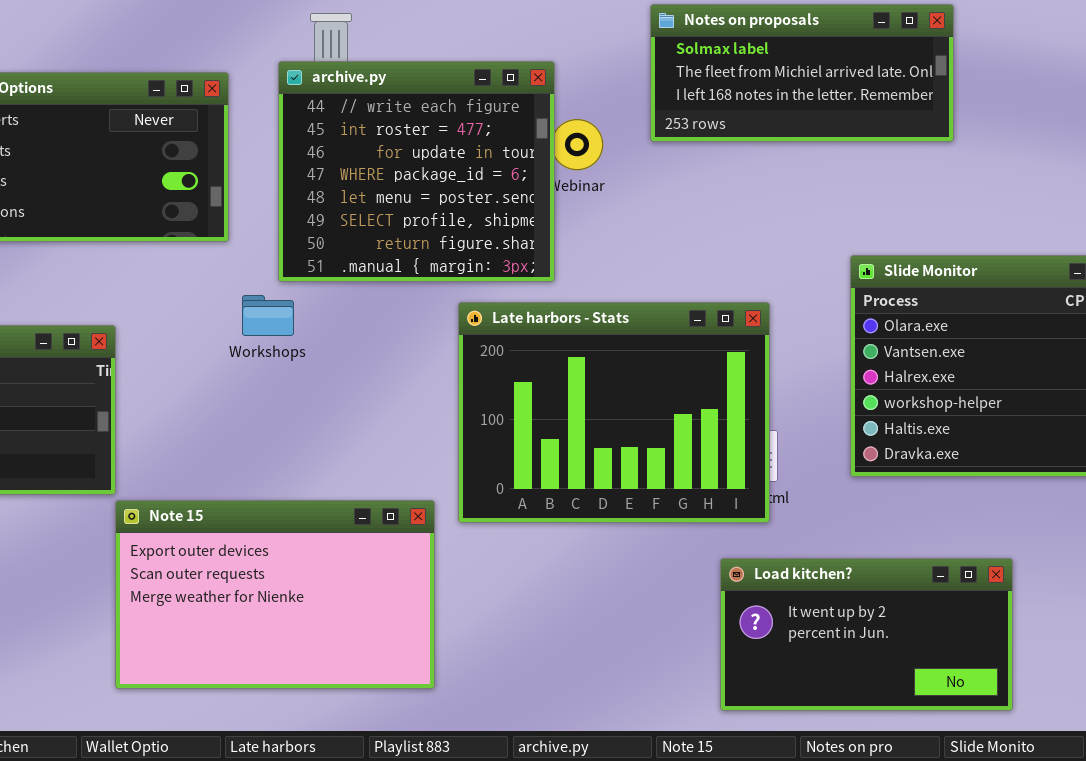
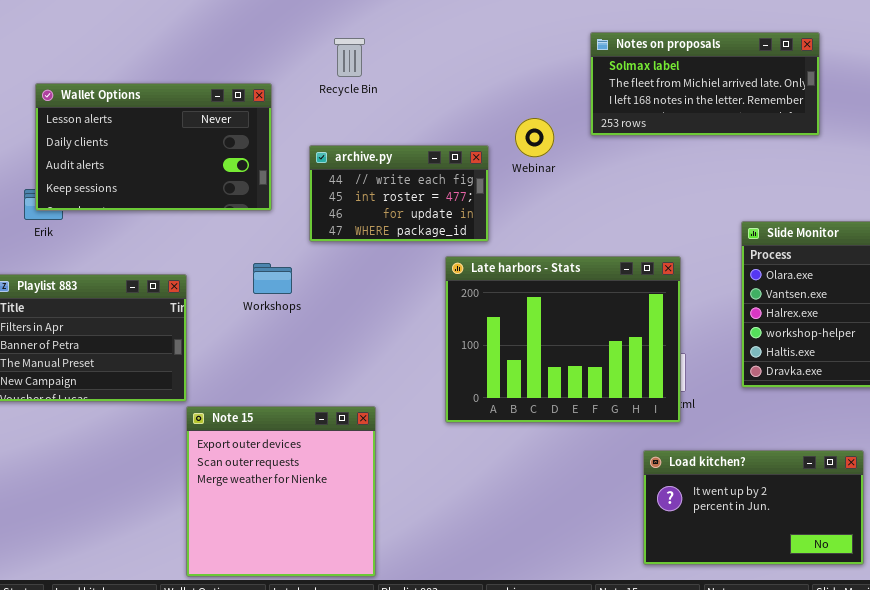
archive.py: [278,61,555,282] -> [309,145,489,242], resized
Workshops: [242,295,294,336] -> [253,263,292,294], moved
Note 15: [115,500,435,689] -> [186,406,376,577], resized

